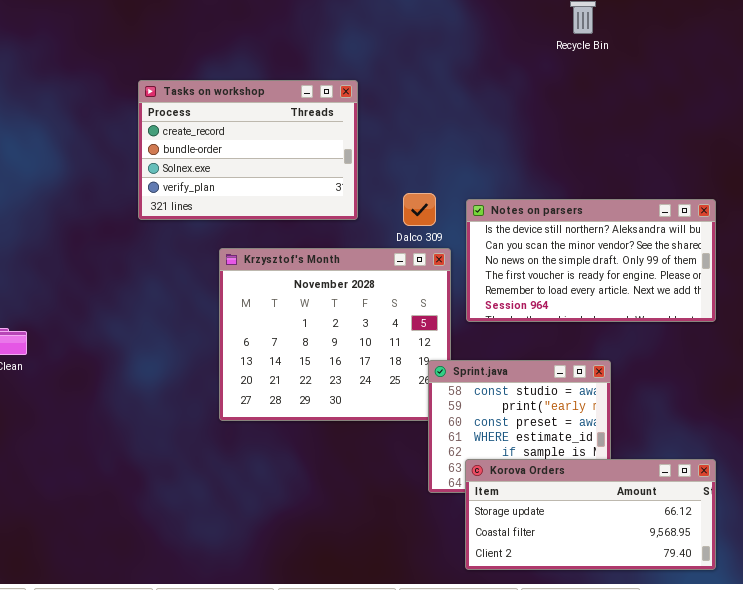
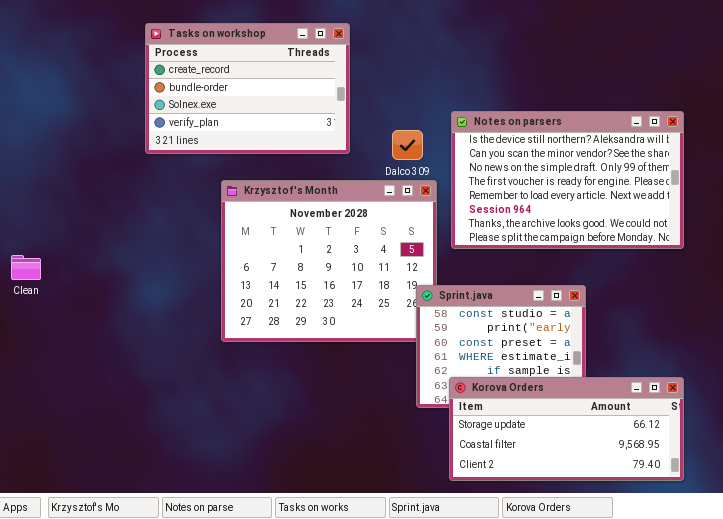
Notes on parsers: [466,199,716,322] -> [451,111,684,249], resized

